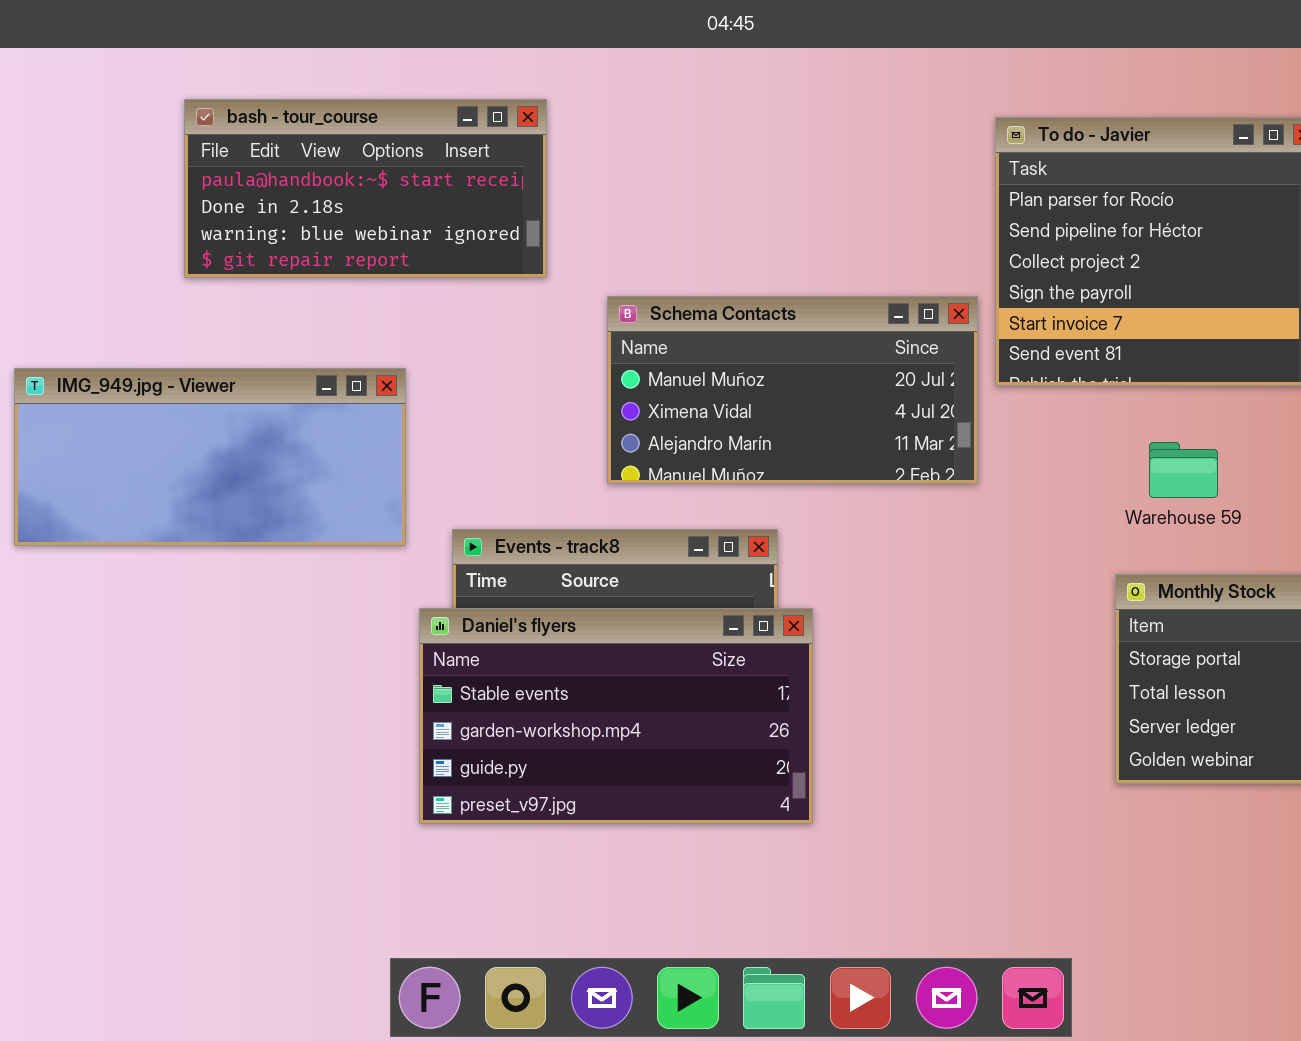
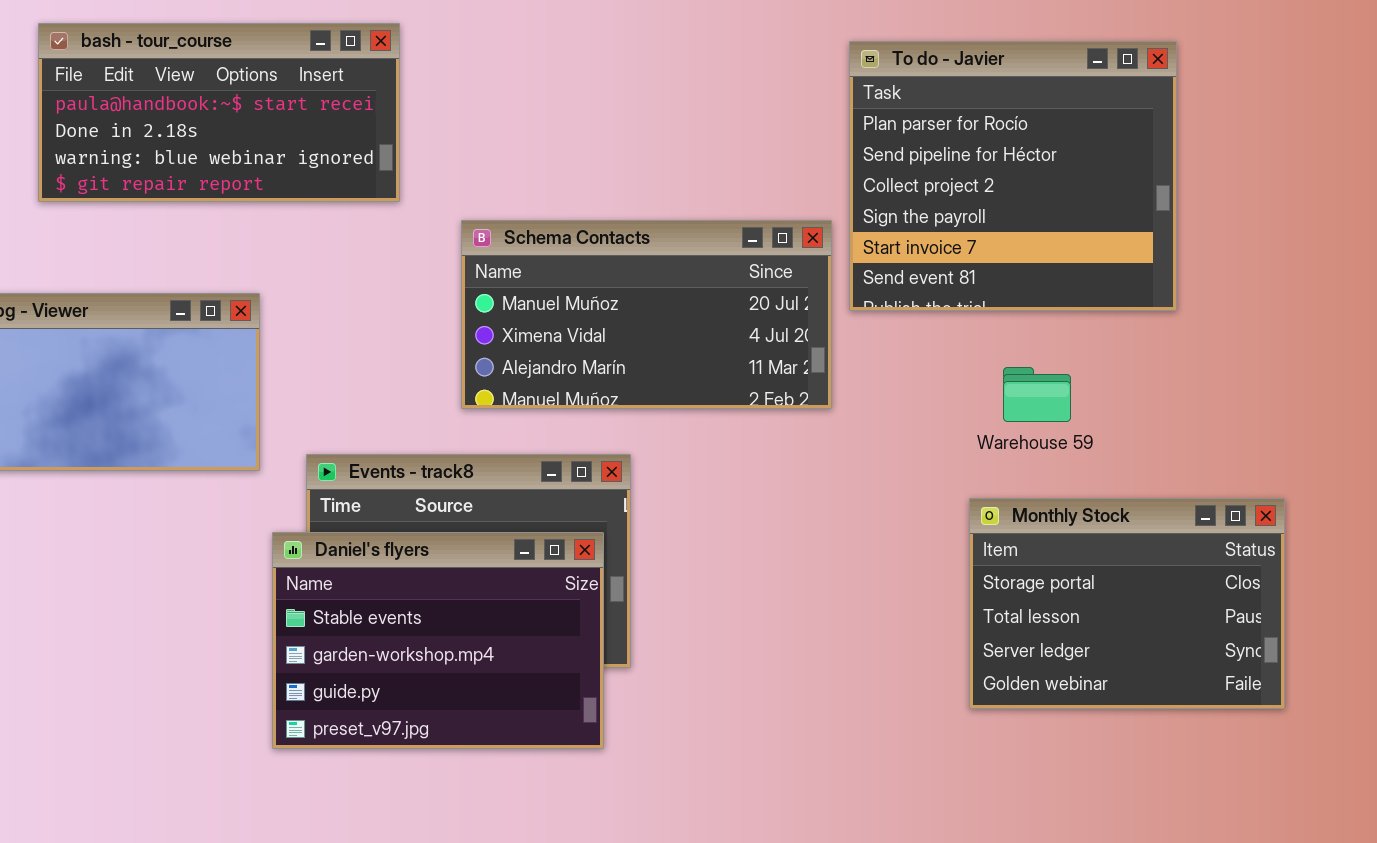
Daniel's flyers: [419,608,813,824] -> [272,532,604,749], resized

